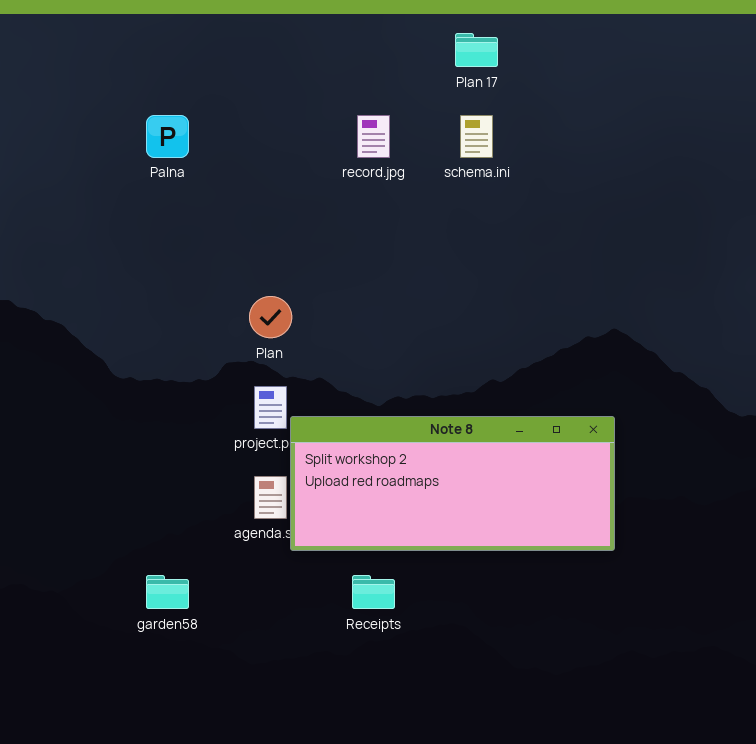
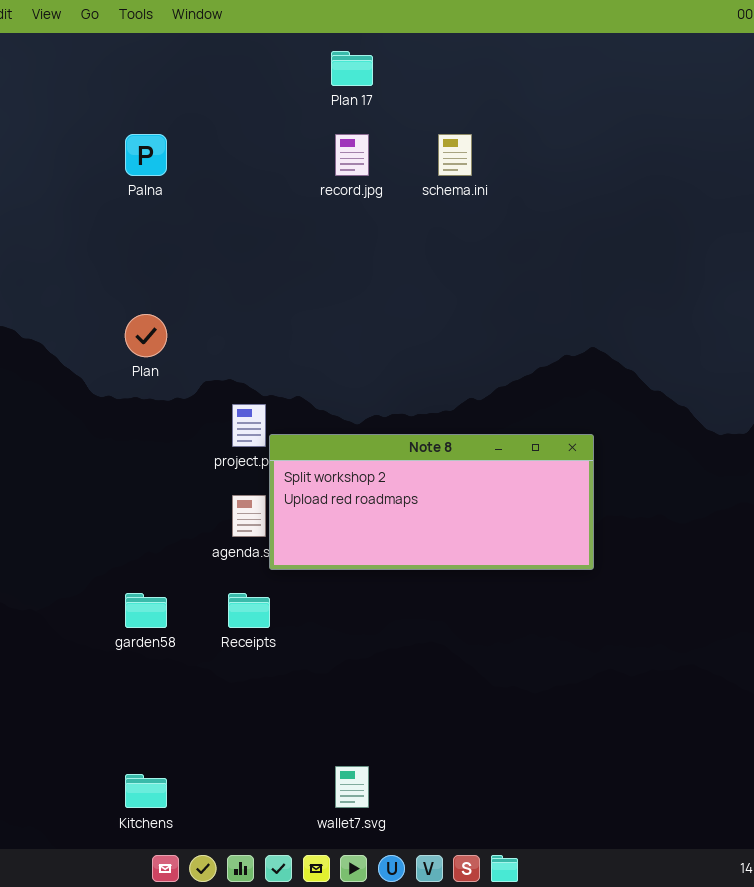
Plan 17: [455,33,498,67] -> [331,51,373,86], moved
Plan: [249,296,292,338] -> [125,314,167,357], moved
Receipts: [352,575,395,609] -> [228,593,270,628], moved

